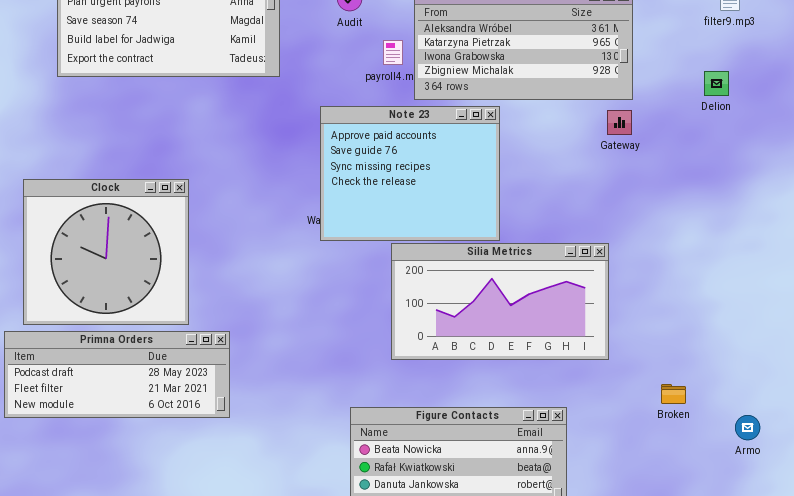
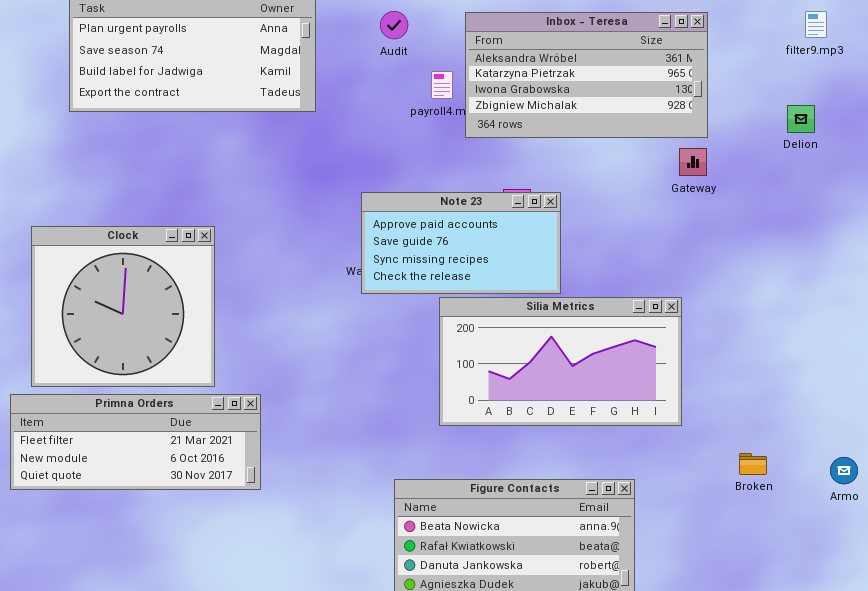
Note 23: [320,106,500,241] -> [361,192,561,294], resized
Primna Orders: [4,331,230,418] -> [10,394,261,490], scrolled down 1 row
Armo: [735,415,760,440] -> [830,457,858,484], moved

